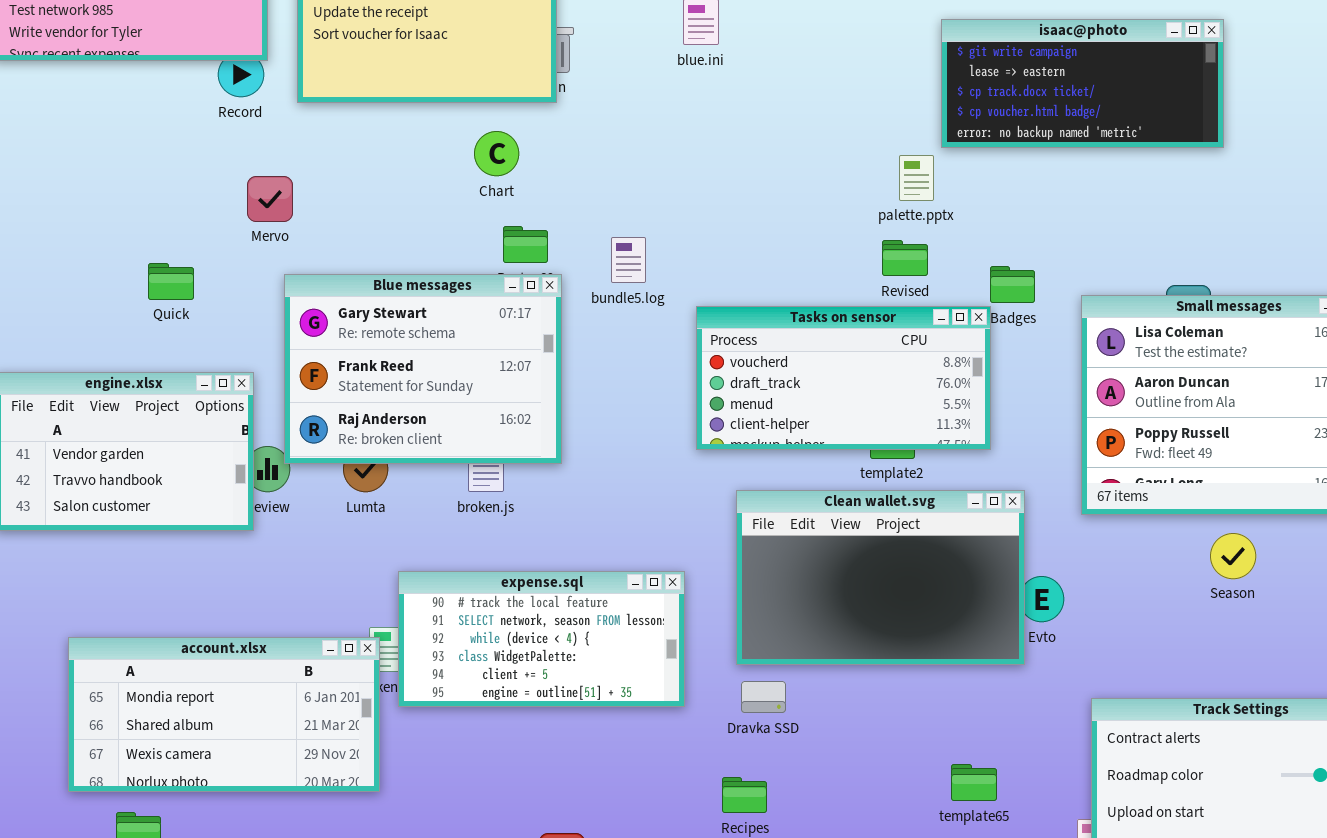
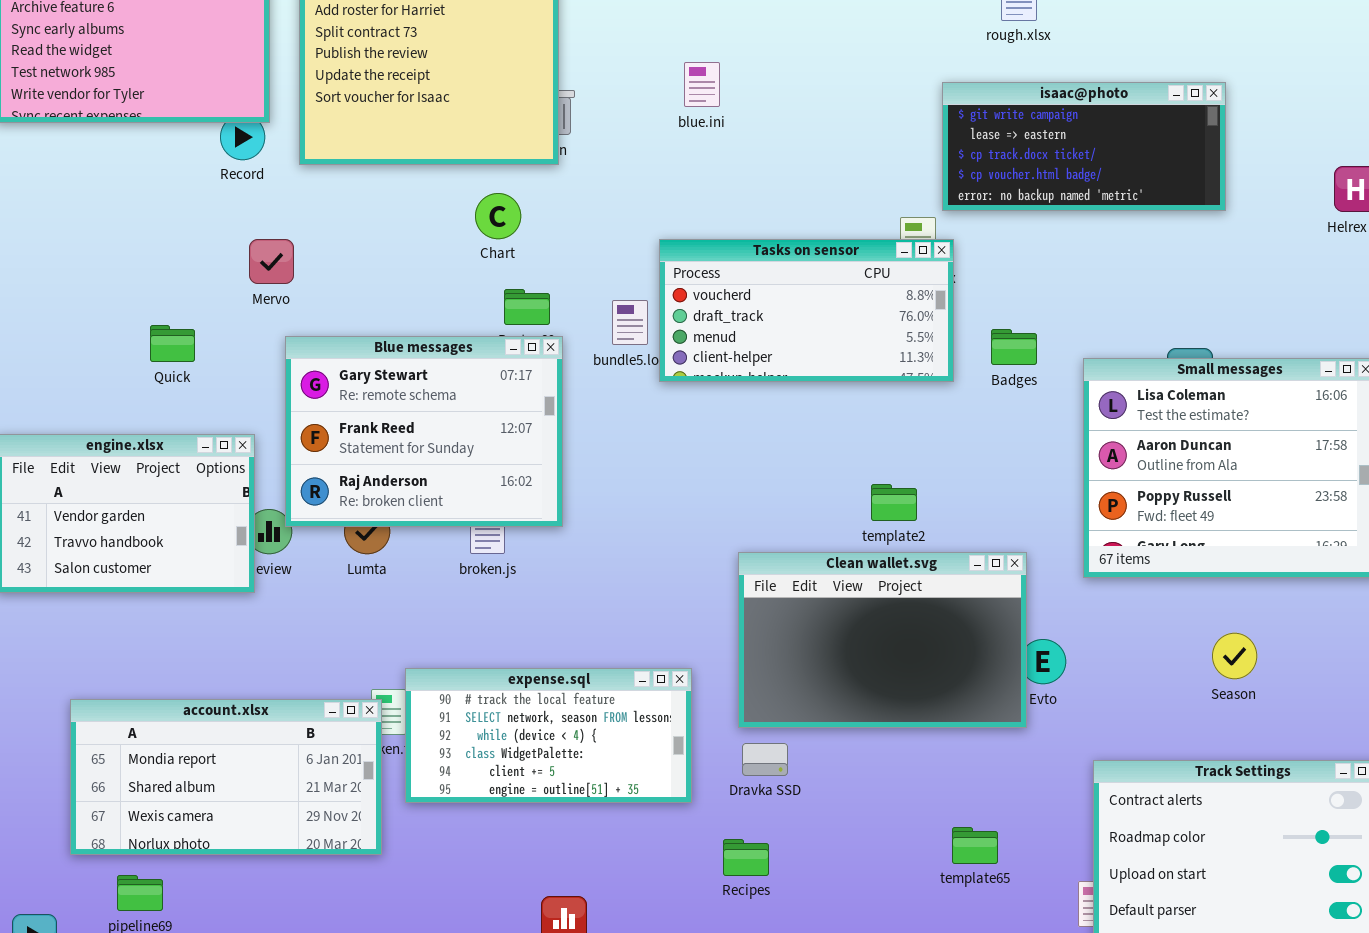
Tasks on sensor: [696,306,991,450] -> [659,239,954,382], moved
Season: [1210,533,1256,579] -> [1212,633,1257,679], moved
expense.sql: [398,571,685,707] -> [405,668,692,803], moved

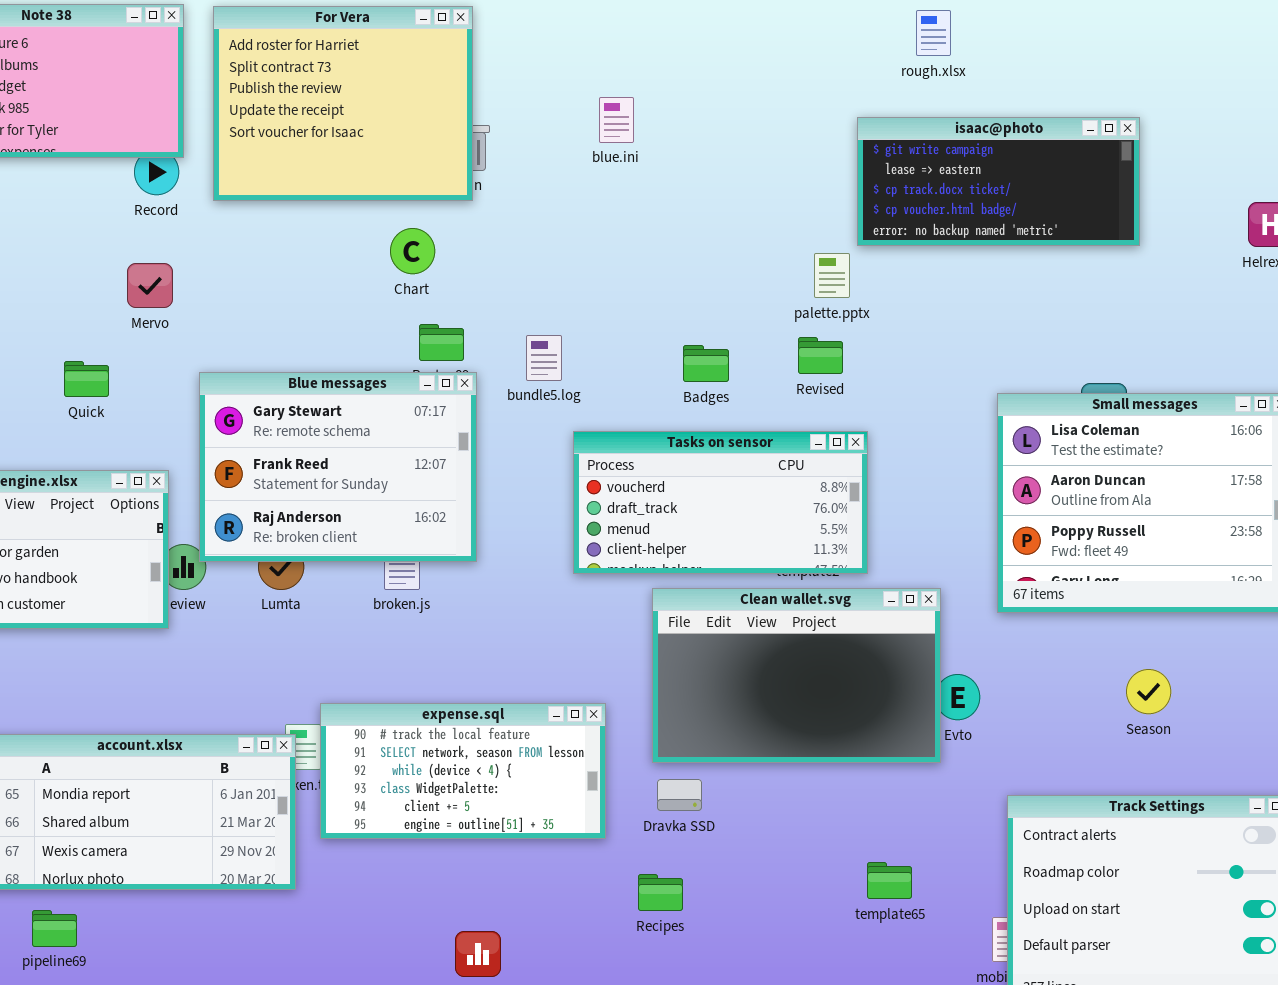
Mervo: [249,239,294,284] -> [127,263,173,308], moved
Tasks on sensor: [659,239,954,382] -> [573,431,868,574], moved
Badges: [991,329,1037,365] -> [683,345,729,382], moved

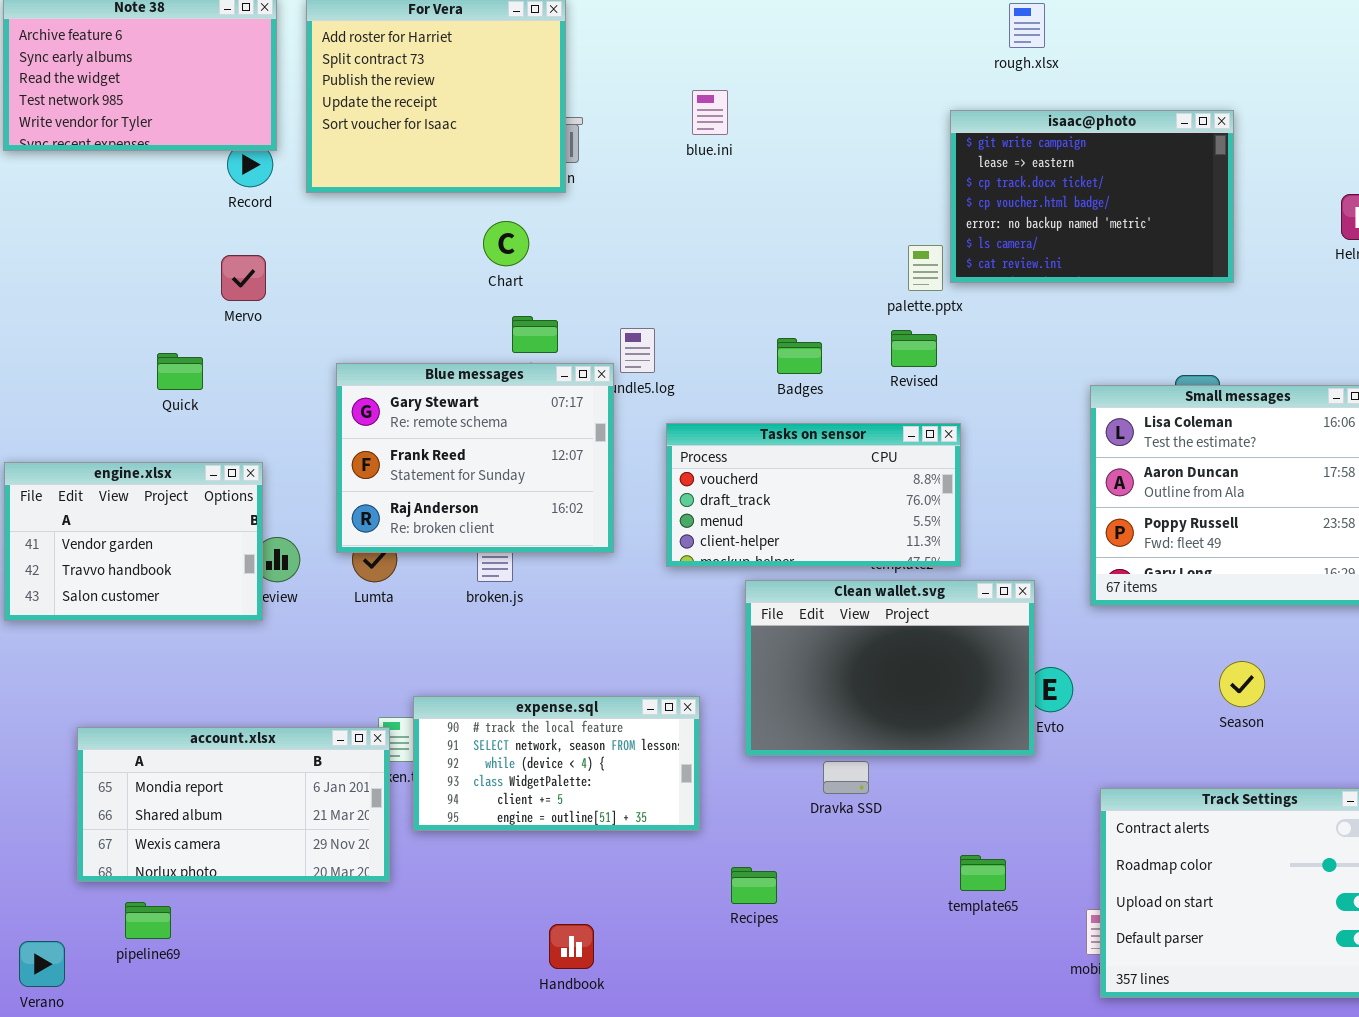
isaac@photo: [857,117,1140,246] -> [950,110,1234,283], resized
Blue messages: [199,372,477,562] -> [336,363,614,553], moved
Dravka SSD: [657,779,702,811] -> [823,761,869,794], moved

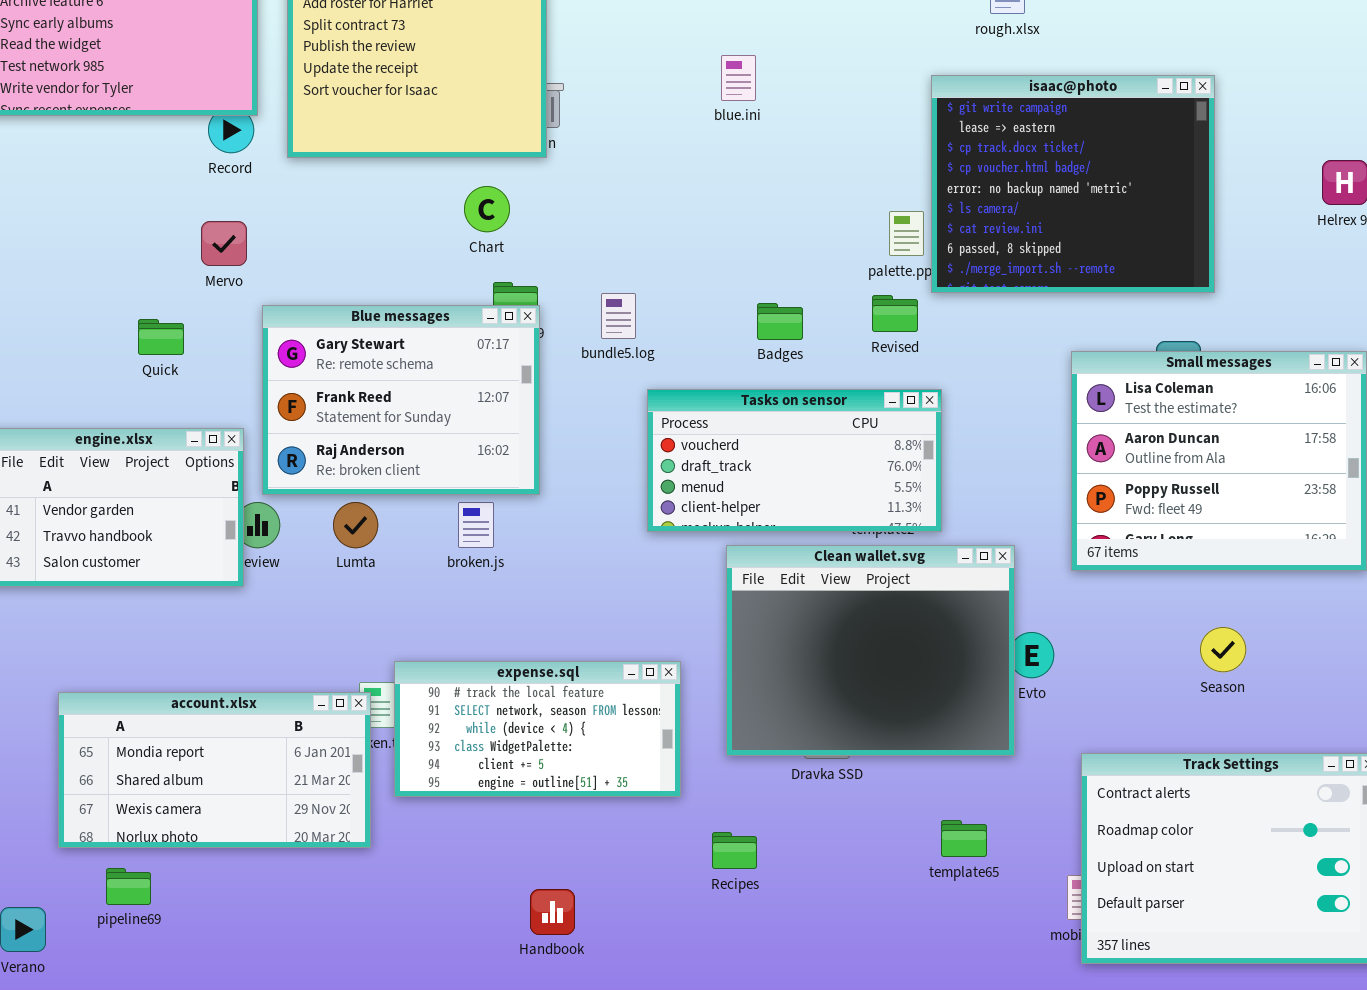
blue.ini: [692,90,728,135] -> [721,55,756,101], moved
isaac@photo: [950,110,1234,283] -> [931,75,1215,293], resized
Blue messages: [336,363,614,553] -> [262,305,540,495], moved
Clean wallet.svg: [745,580,1035,756] -> [726,545,1015,756], resized

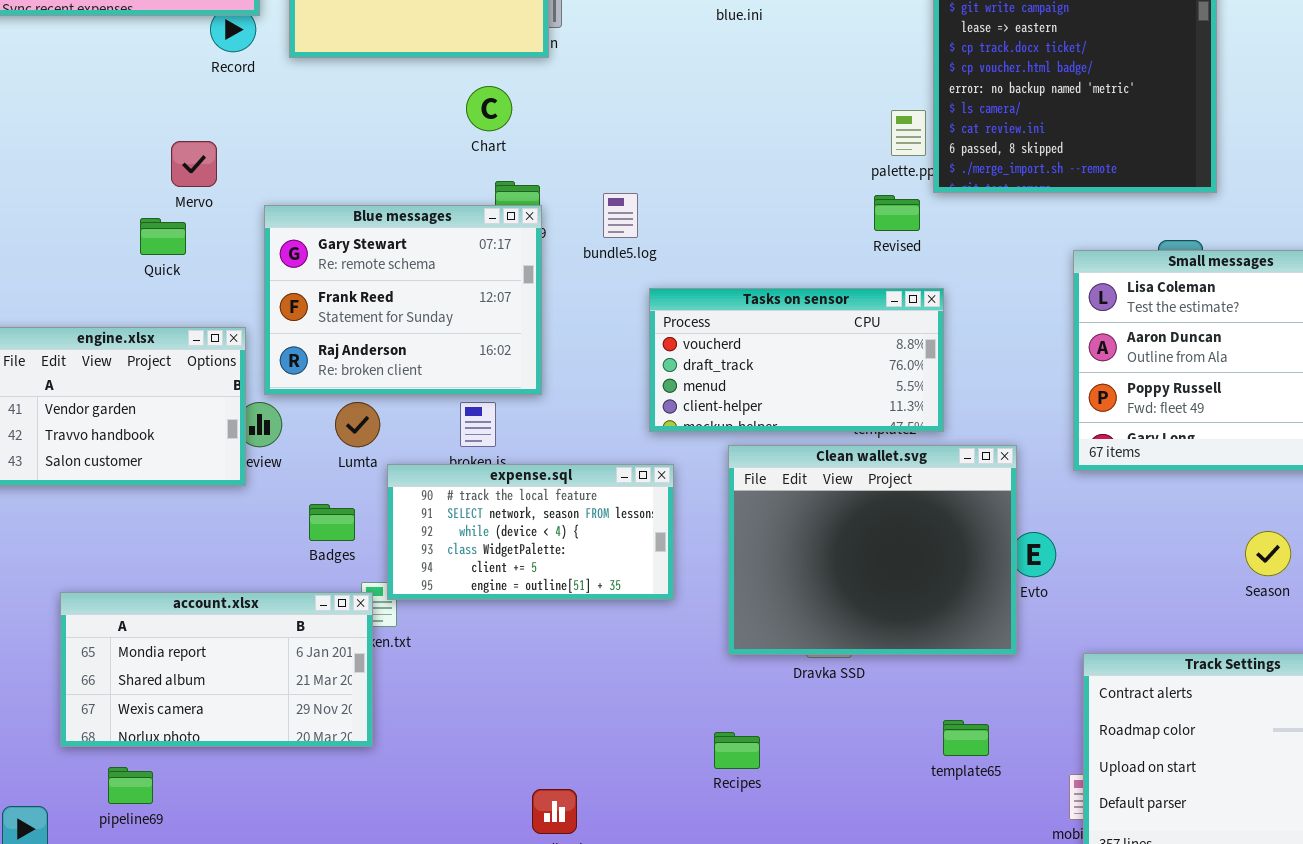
Mervo: [201,221,247,266] -> [171,141,217,187], moved
Badges: [757,303,803,340] -> [309,504,355,541], moved
Season: [1200,627,1246,672] -> [1245,531,1291,576], moved
expense.sql: [394,661,681,797] -> [387,464,674,600], moved

